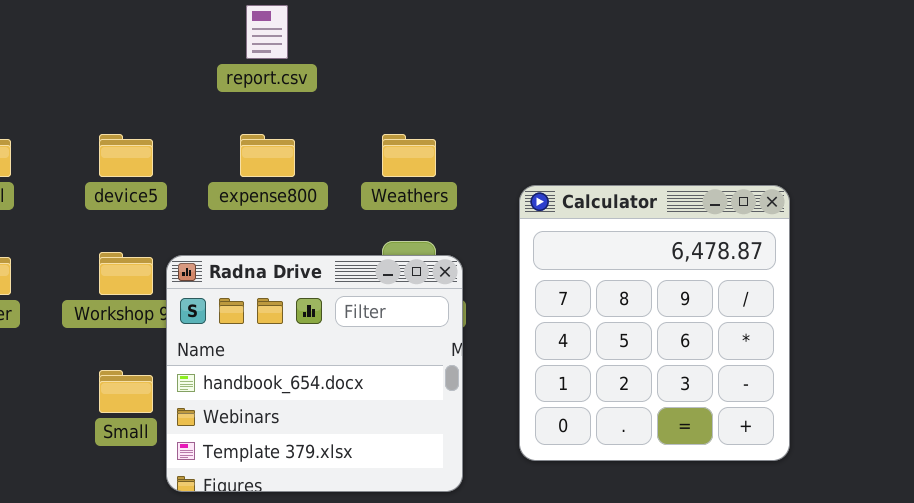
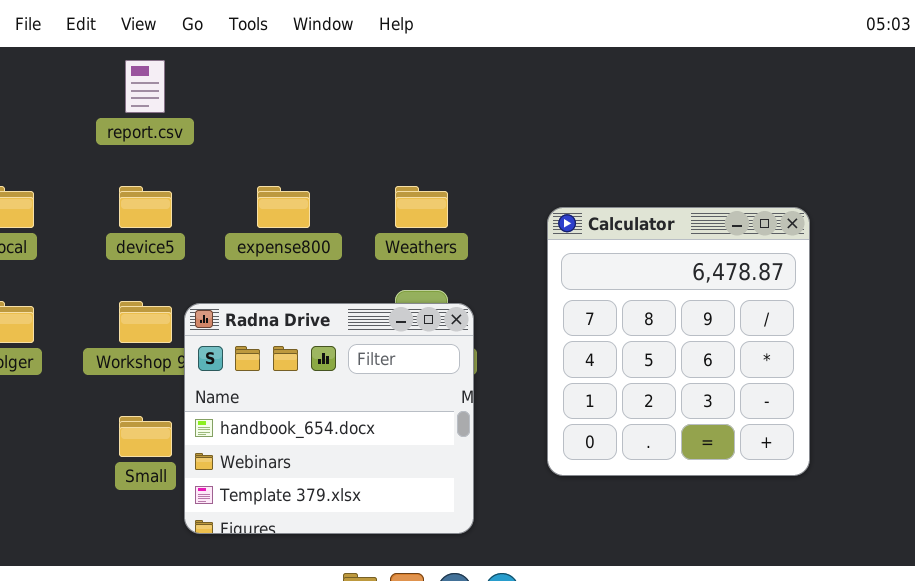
report.csv: [246,5,288,59] -> [125,60,165,113], moved
Calculator: [519,185,790,461] -> [547,207,810,476], moved

